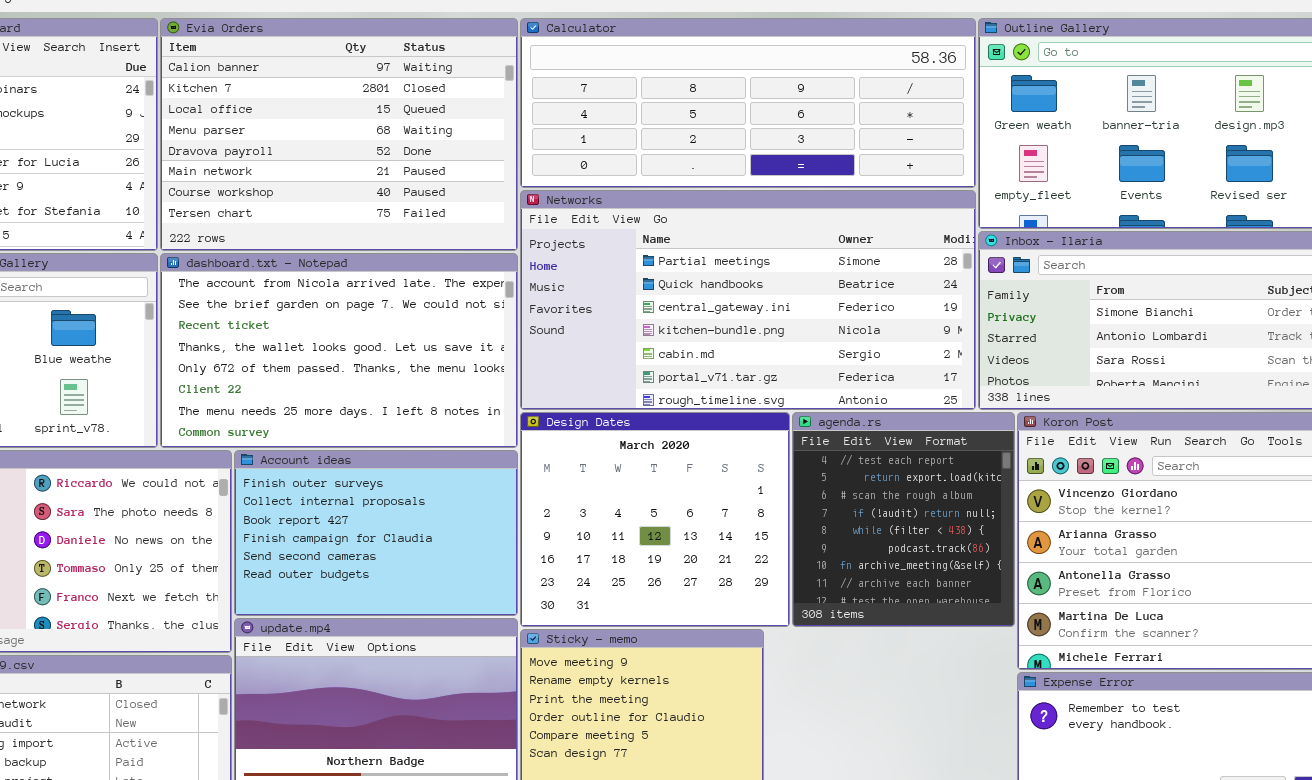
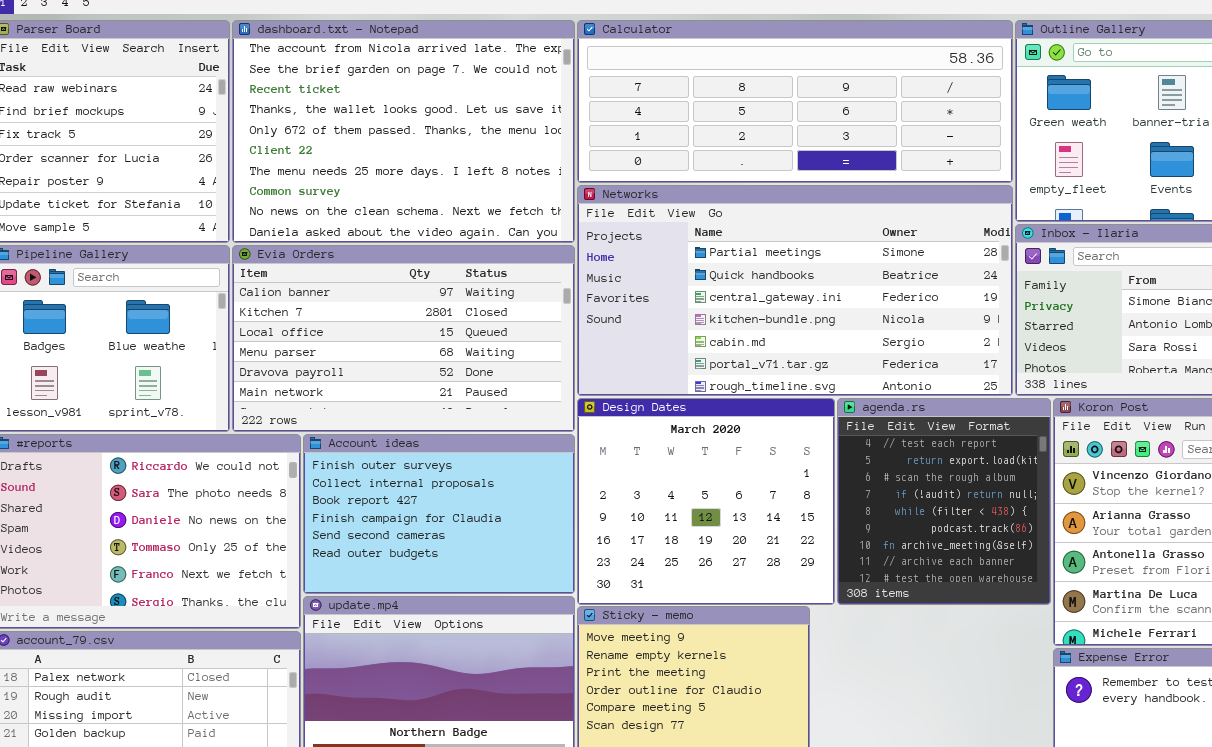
Evia Orders: [160,18,518,251] -> [232,245,575,432], moved, resized
dashboard.txt - Notepad: [160,253,518,448] -> [232,20,575,243], moved, resized

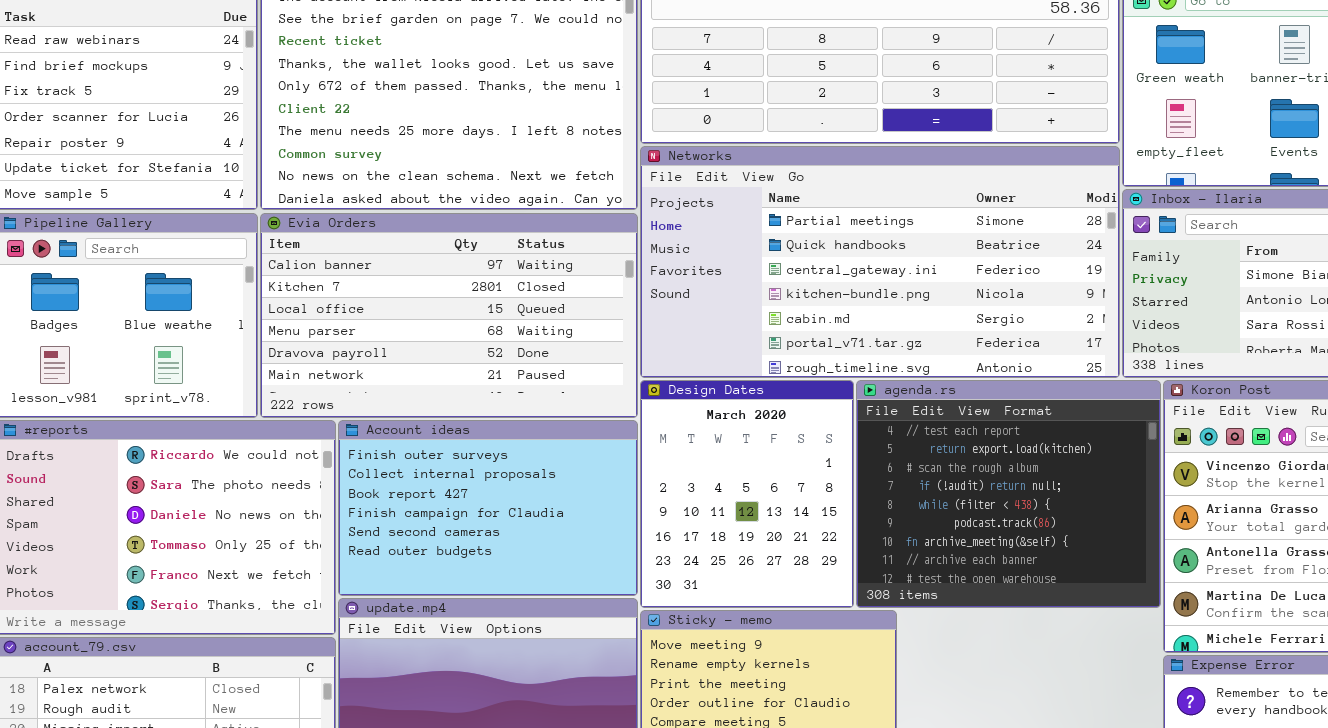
Design Dates: [577,398,835,605] -> [640,380,854,608], resized
agenda.rs: [837,398,1051,605] -> [856,380,1161,608], resized

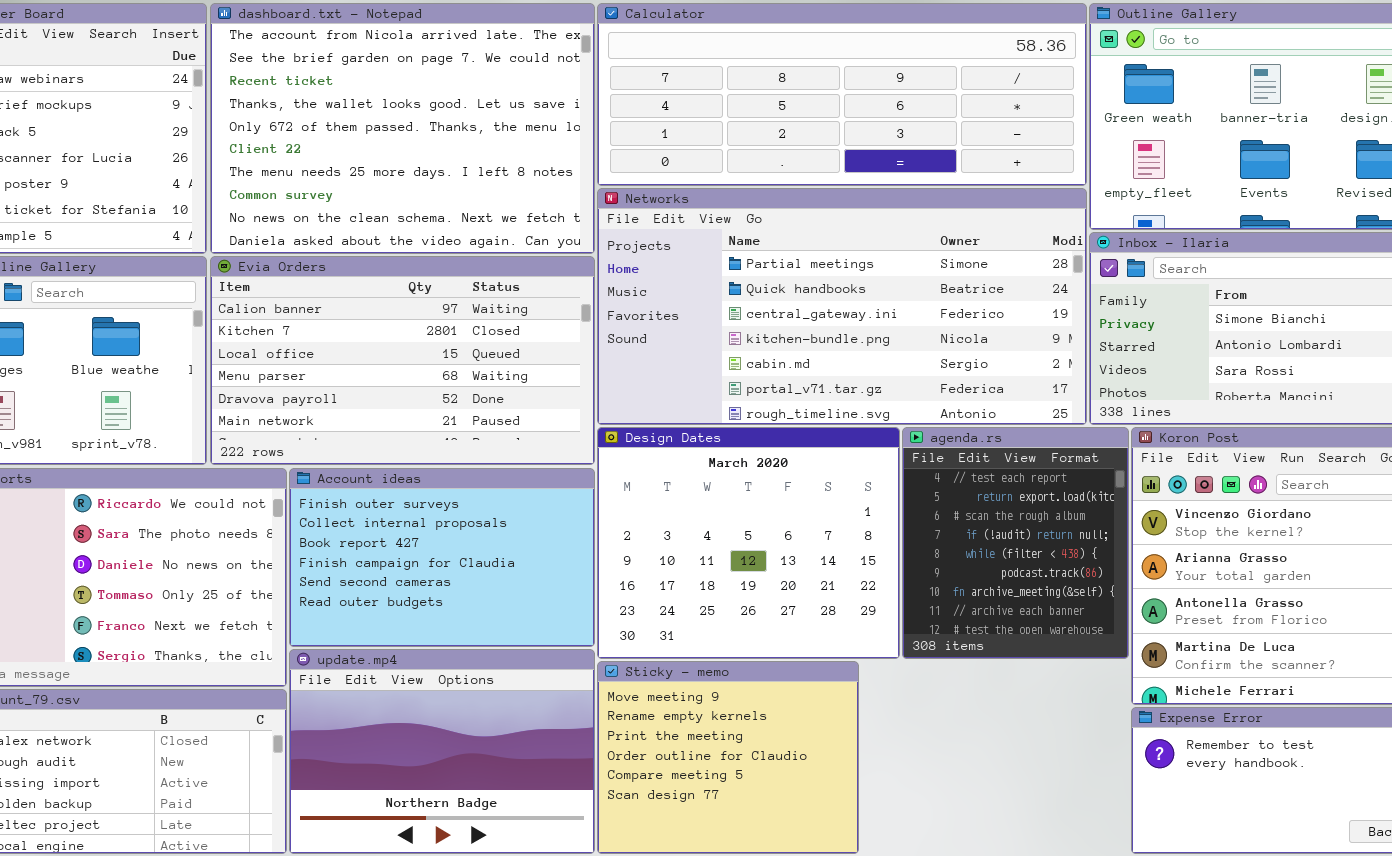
Design Dates: [640,380,854,608] -> [597,427,900,659], resized
agenda.rs: [856,380,1161,608] -> [902,427,1129,659], resized

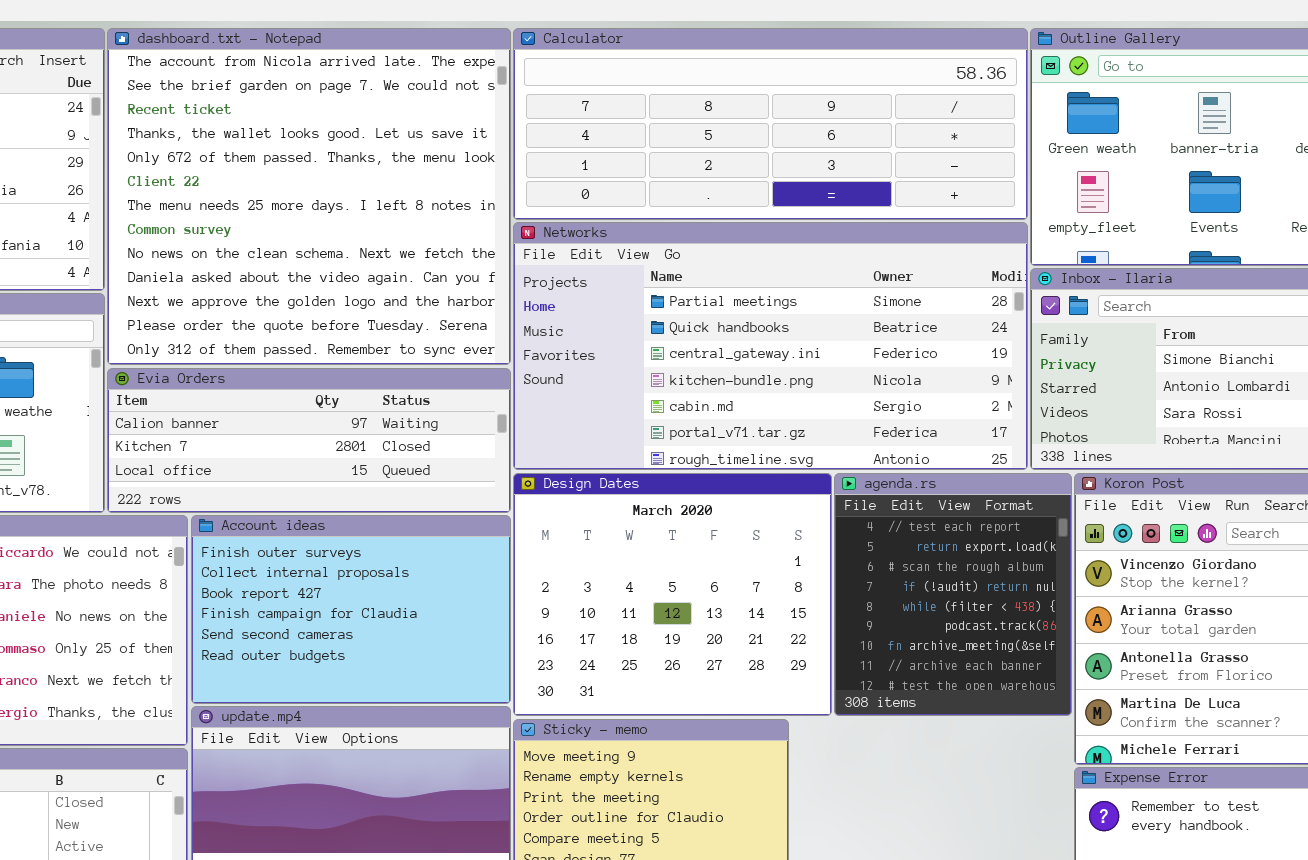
dashboard.txt - Notepad: [210,3,595,254] -> [107,28,511,365], resized
Evia Orders: [210,256,595,465] -> [107,368,511,513], resized

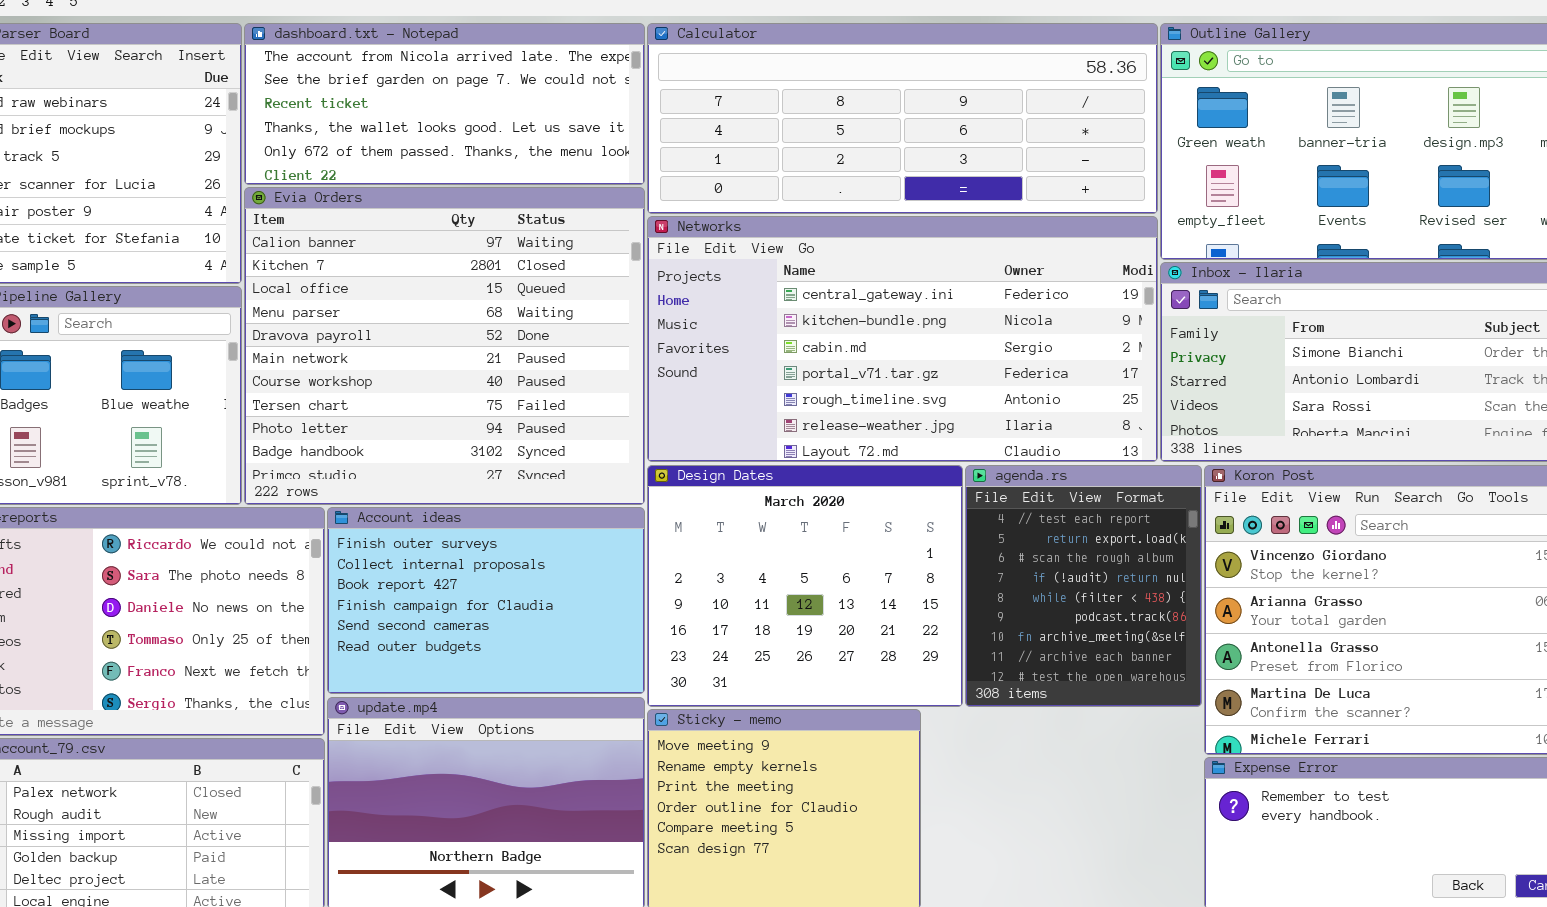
dashboard.txt - Notepad: [107,28,511,365] -> [244,23,645,185], resized
Networks: [513,222,1028,470] -> [647,216,1158,462], scrolled down 2 rows
Evia Orders: [107,368,511,513] -> [244,187,645,505], resized

